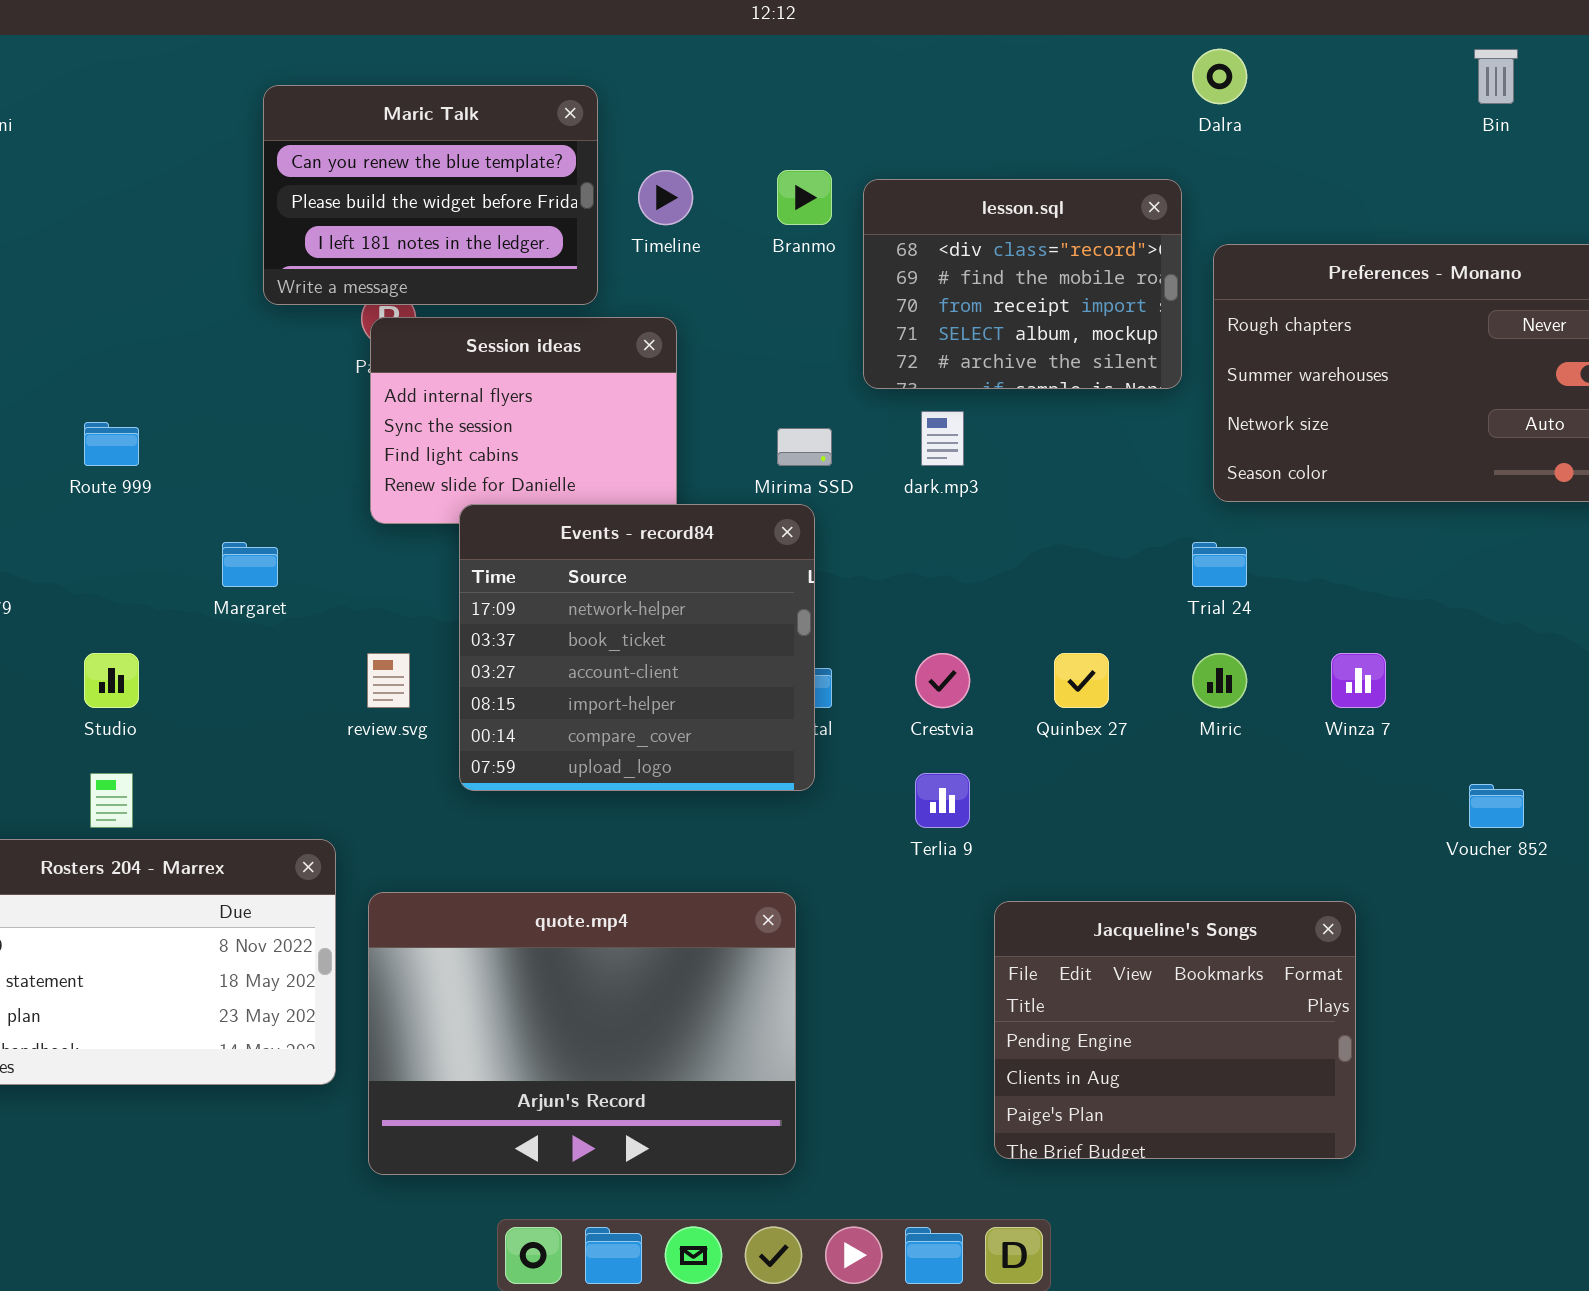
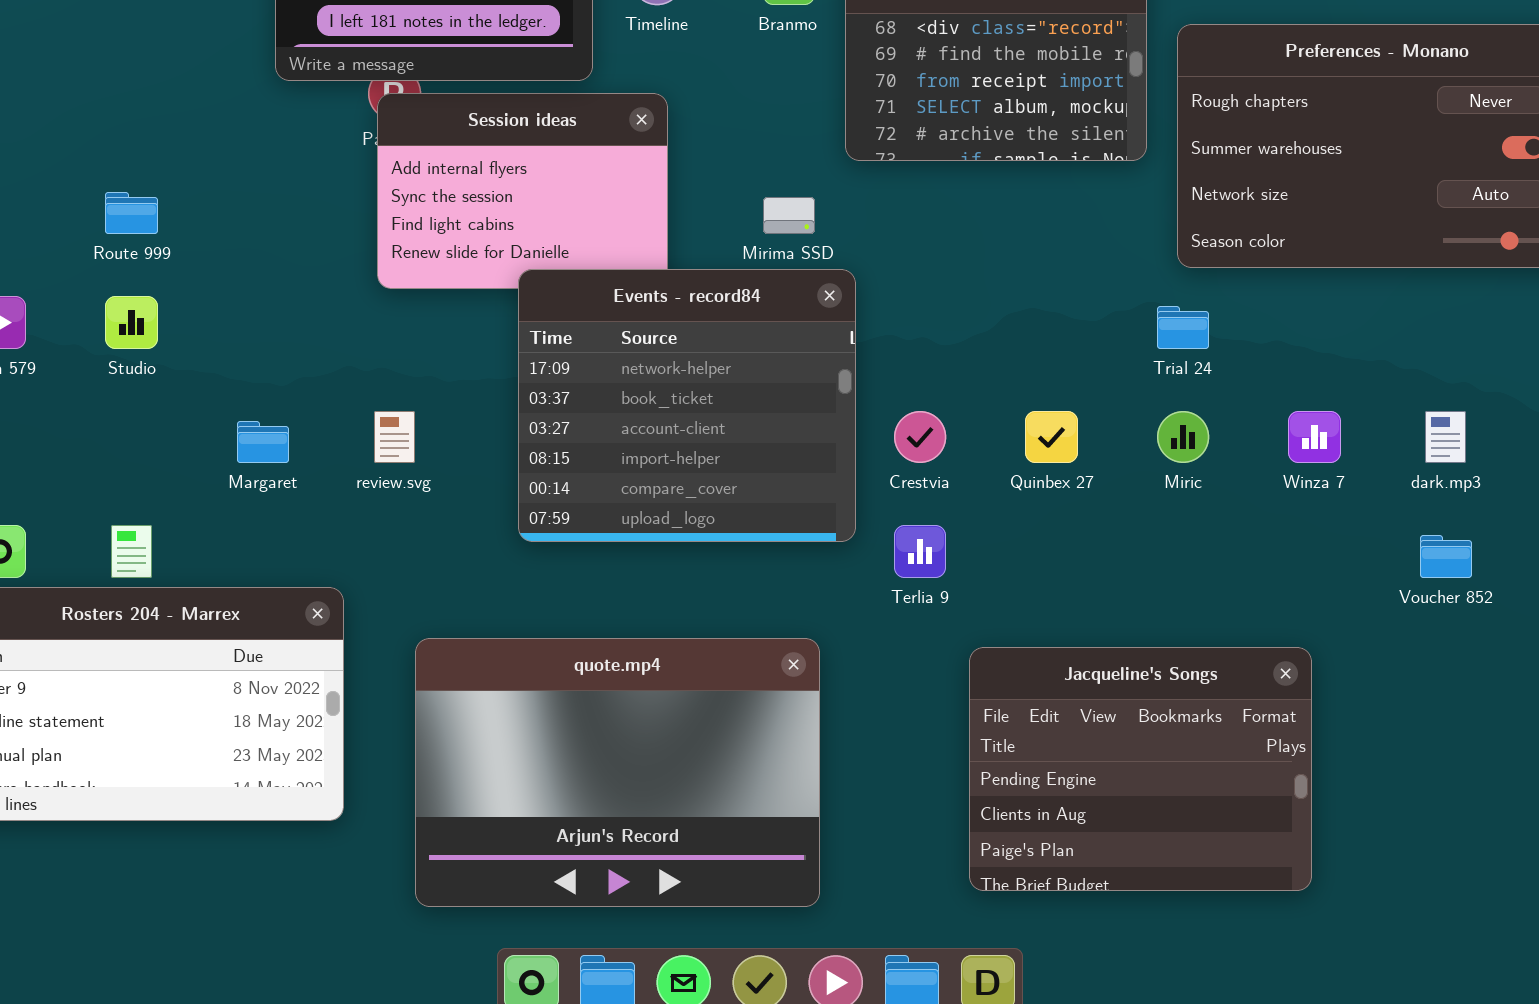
dark.mp3: [921,411,964,466] -> [1425,411,1466,463], moved
Events - record84: [459,504,815,791] -> [518,269,856,542], moved
Margaret: [222,542,278,587] -> [237,421,289,463], moved
Studio: [84,653,139,708] -> [105,296,158,349], moved
quote.mp4: [368,892,796,1175] -> [415,638,820,907], moved

